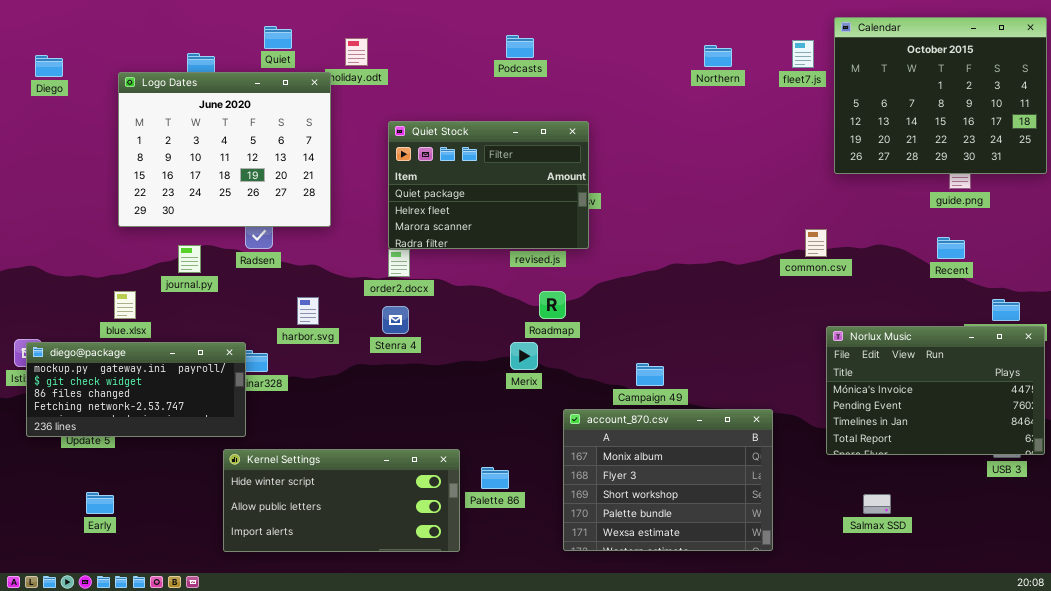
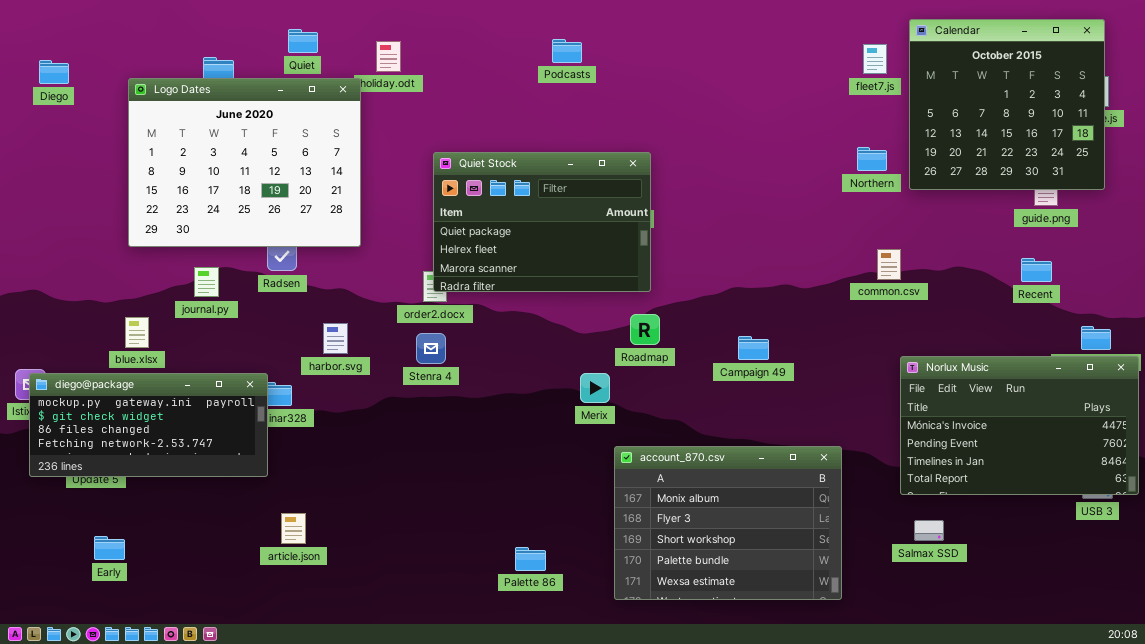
Calendar: [834,17,1047,174] -> [909,19,1105,190], resized
Northern: [704,45,732,67] -> [857,147,887,171], moved
Quiet Stock: [388,121,589,249] -> [433,152,651,292], moved
Roadmap: [539,291,566,319] -> [630,314,660,345], moved
Merix: [510,342,538,370] -> [580,373,610,403], moved
Campaign 49: [636,363,664,386] -> [738,336,769,360], moved
Kernel Settings: [223,449,460,552] -> none, closed
Palette 86: [481,467,509,489] -> [515,547,546,571], moved
Salmax SSD: [863,494,891,514] -> [914,520,944,541], moved

